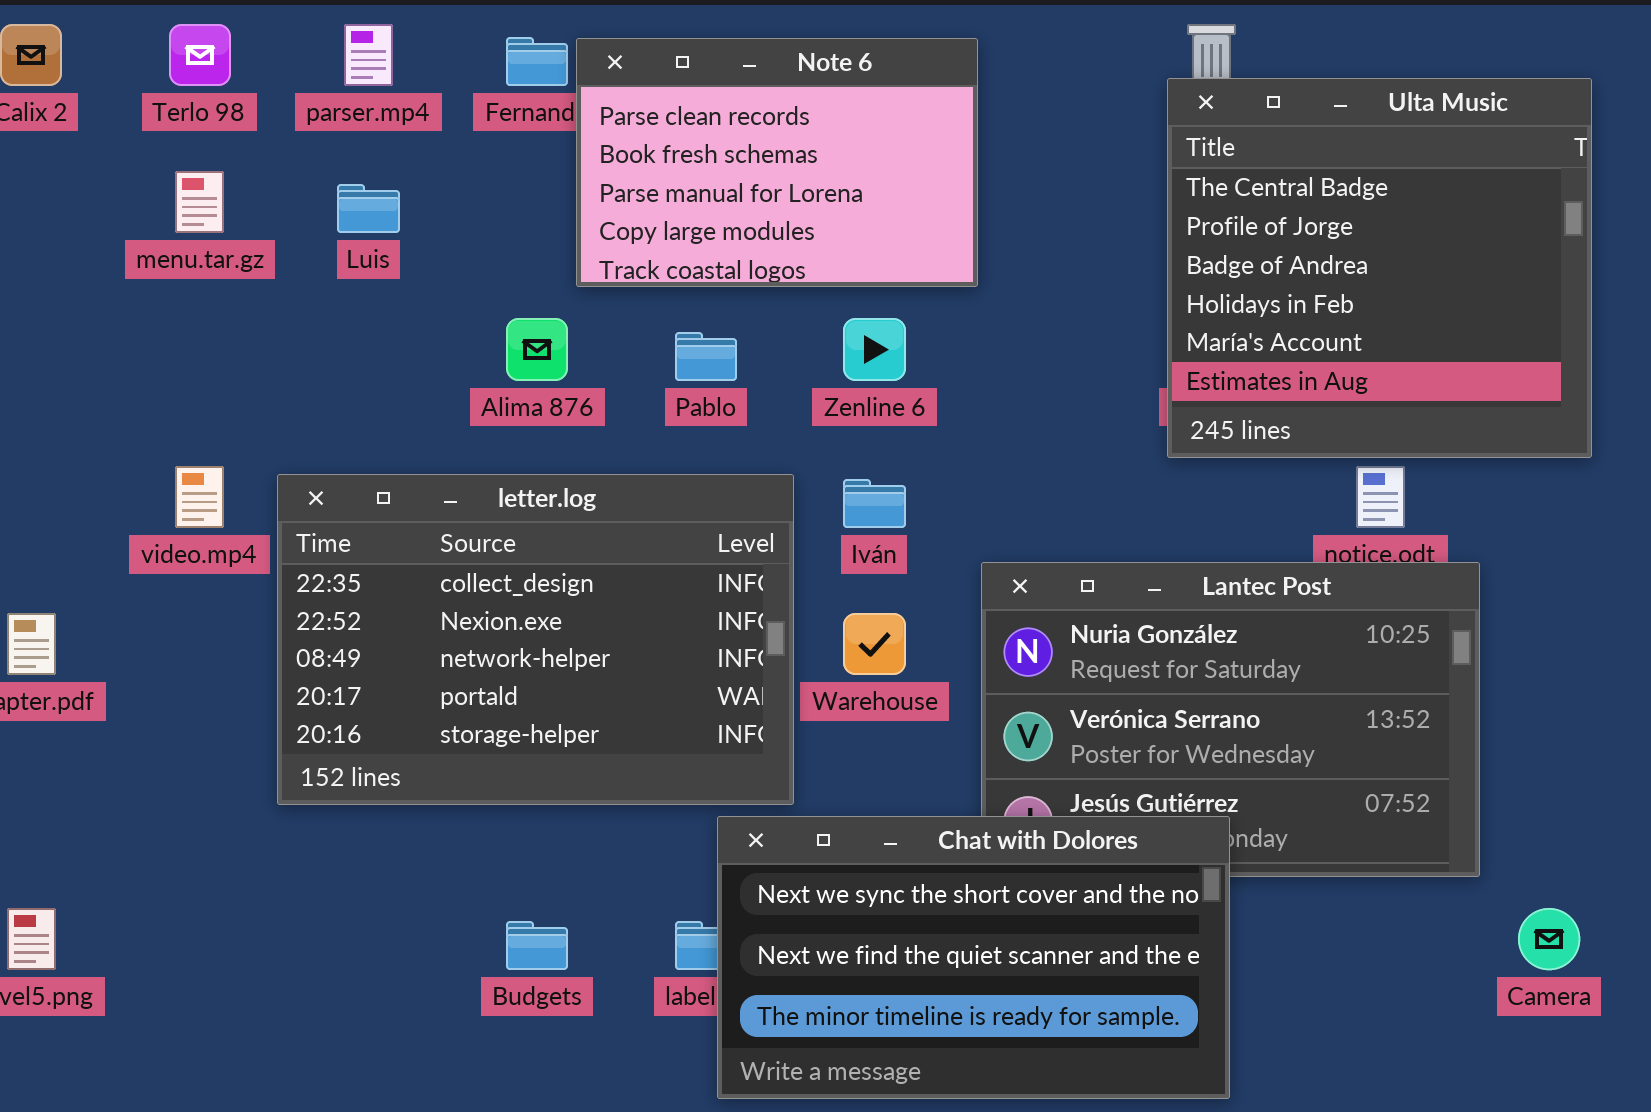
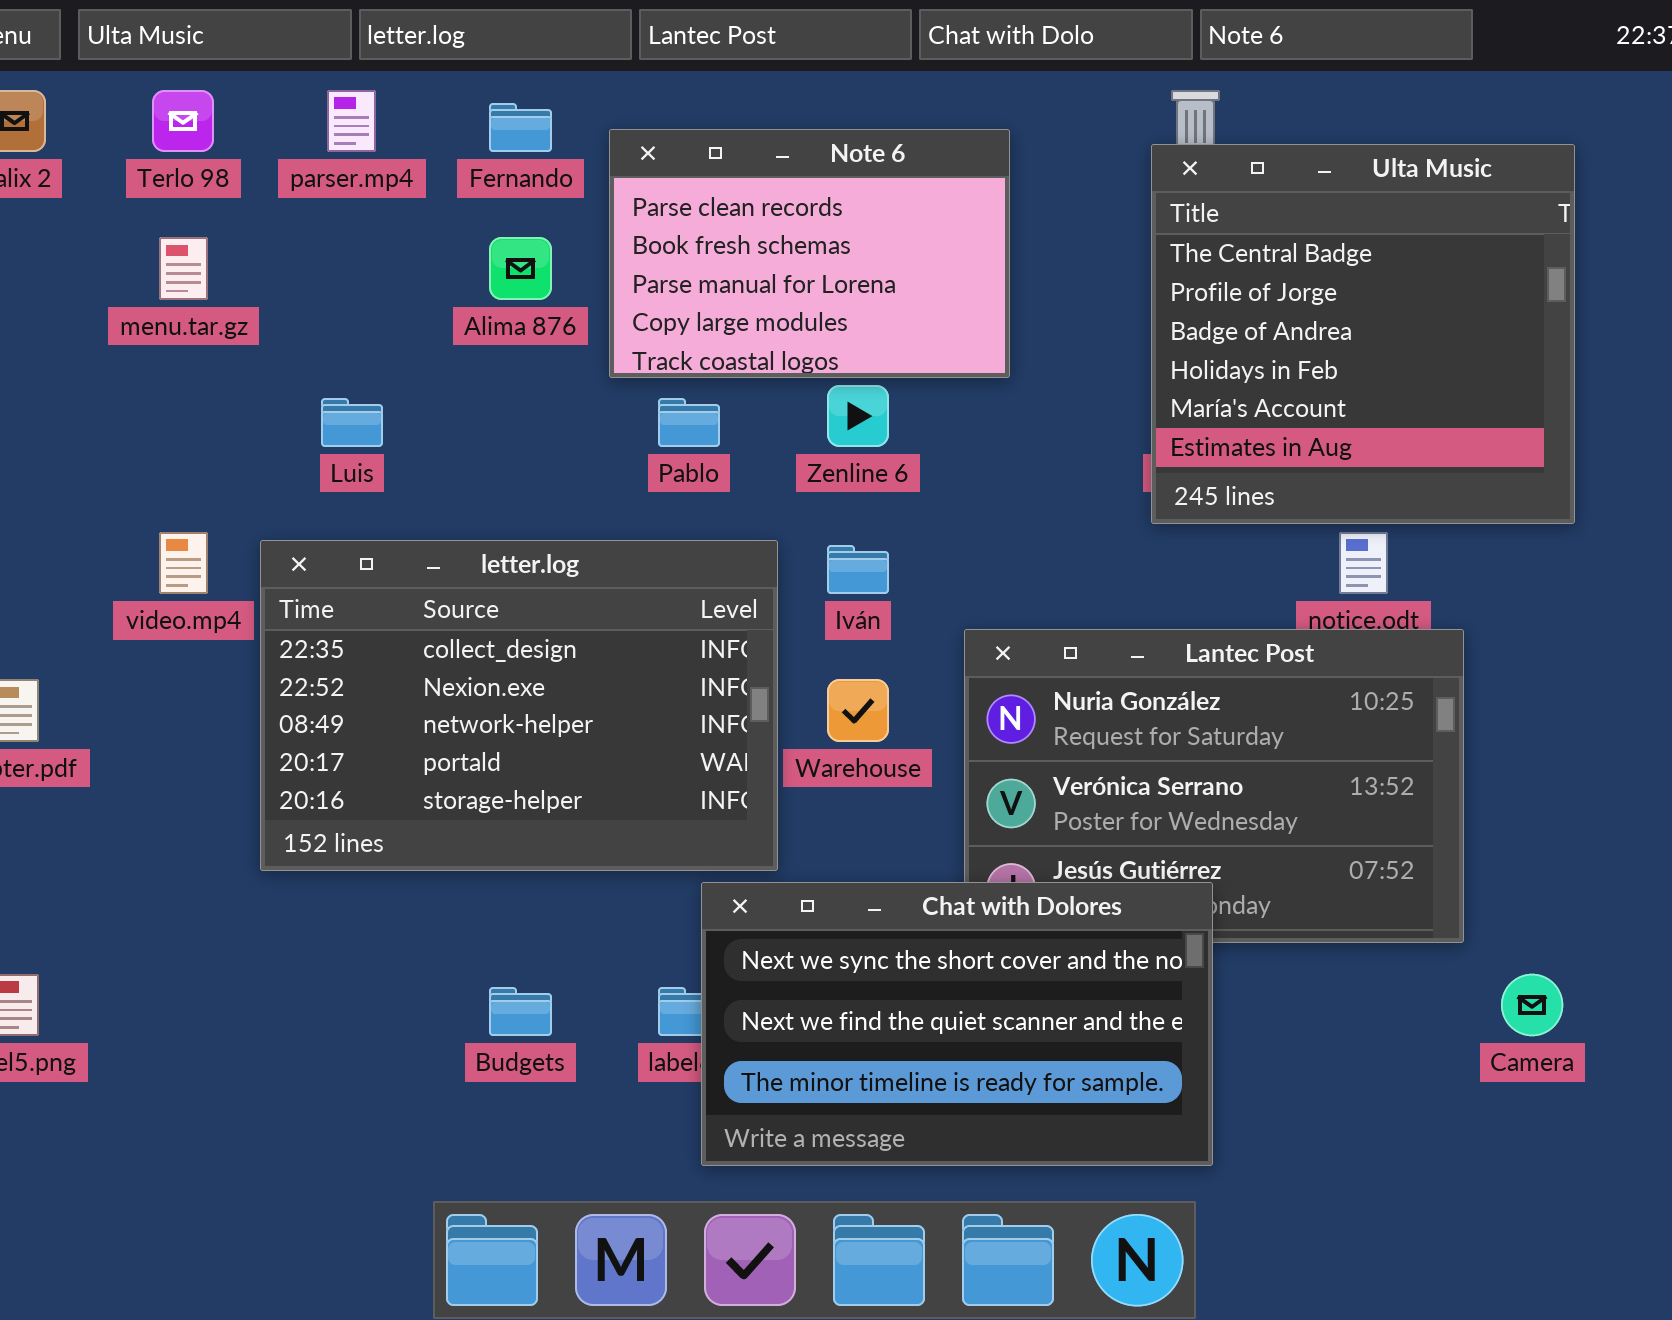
Note 6: [576,38,978,287] -> [609,129,1010,378], moved
Luis: [337,184,400,233] -> [321,398,383,447], moved
Alima 876: [506,318,568,381] -> [489,237,552,300], moved

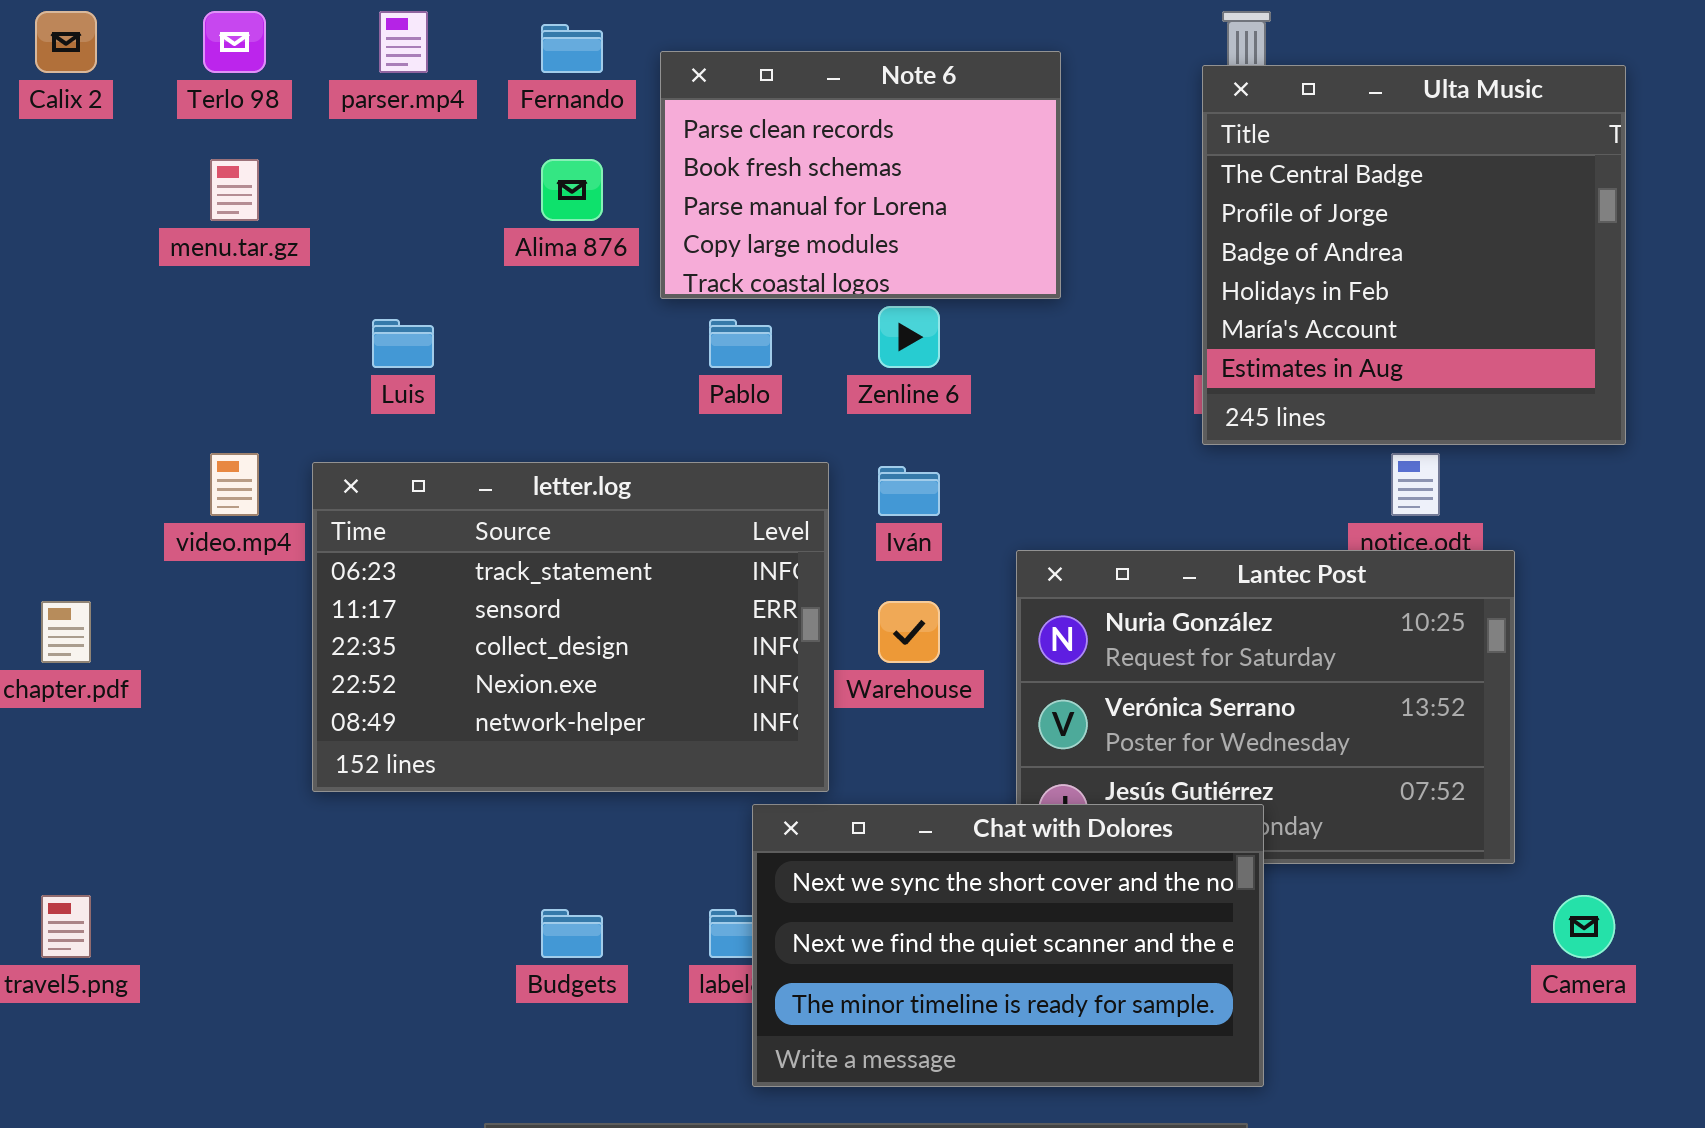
letter.log: [260,540,778,871] -> [312,462,829,792], scrolled up 2 rows

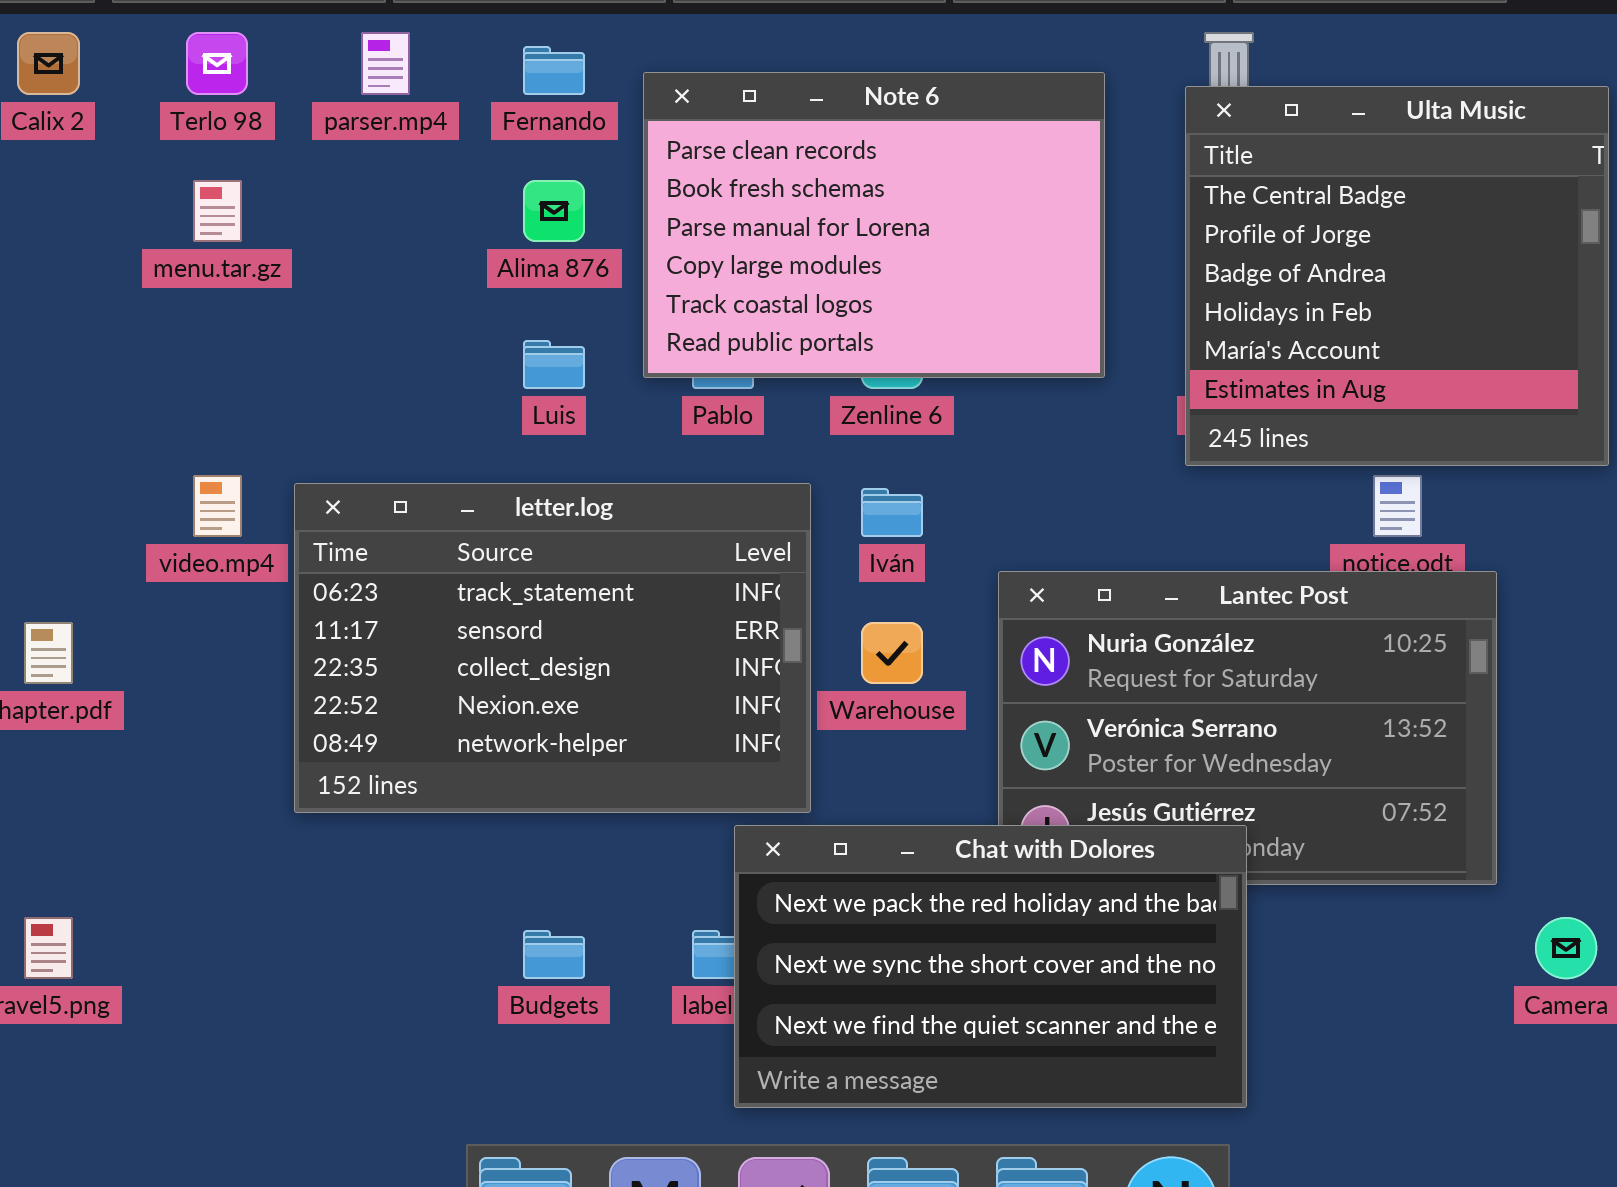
Note 6: [660,51,1061,299] -> [643,72,1105,378], resized
Luis: [372,319,434,368] -> [523,340,585,389], moved
Chat with Dolores: [752,804,1264,1087] -> [734,825,1247,1108], scrolled up 1 row

